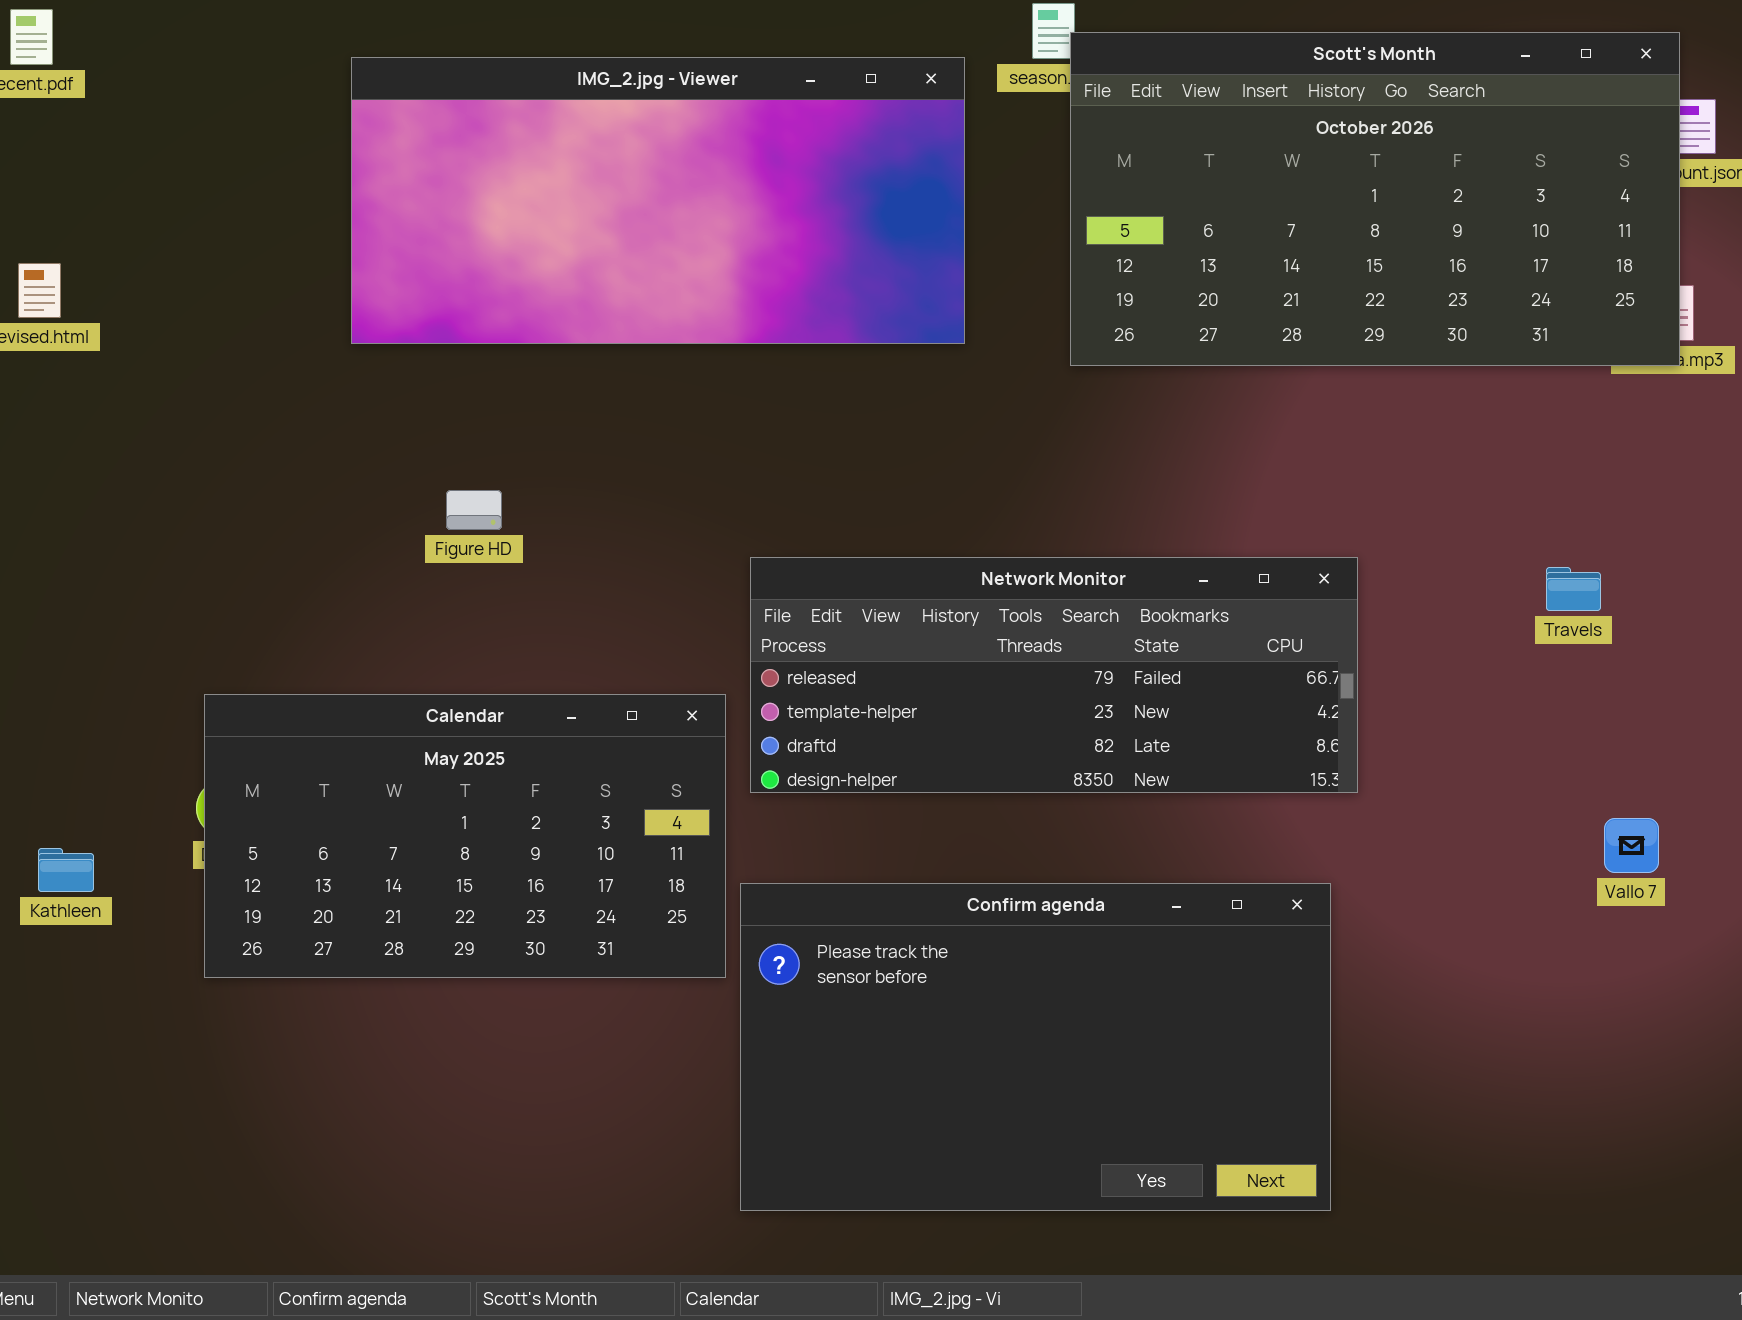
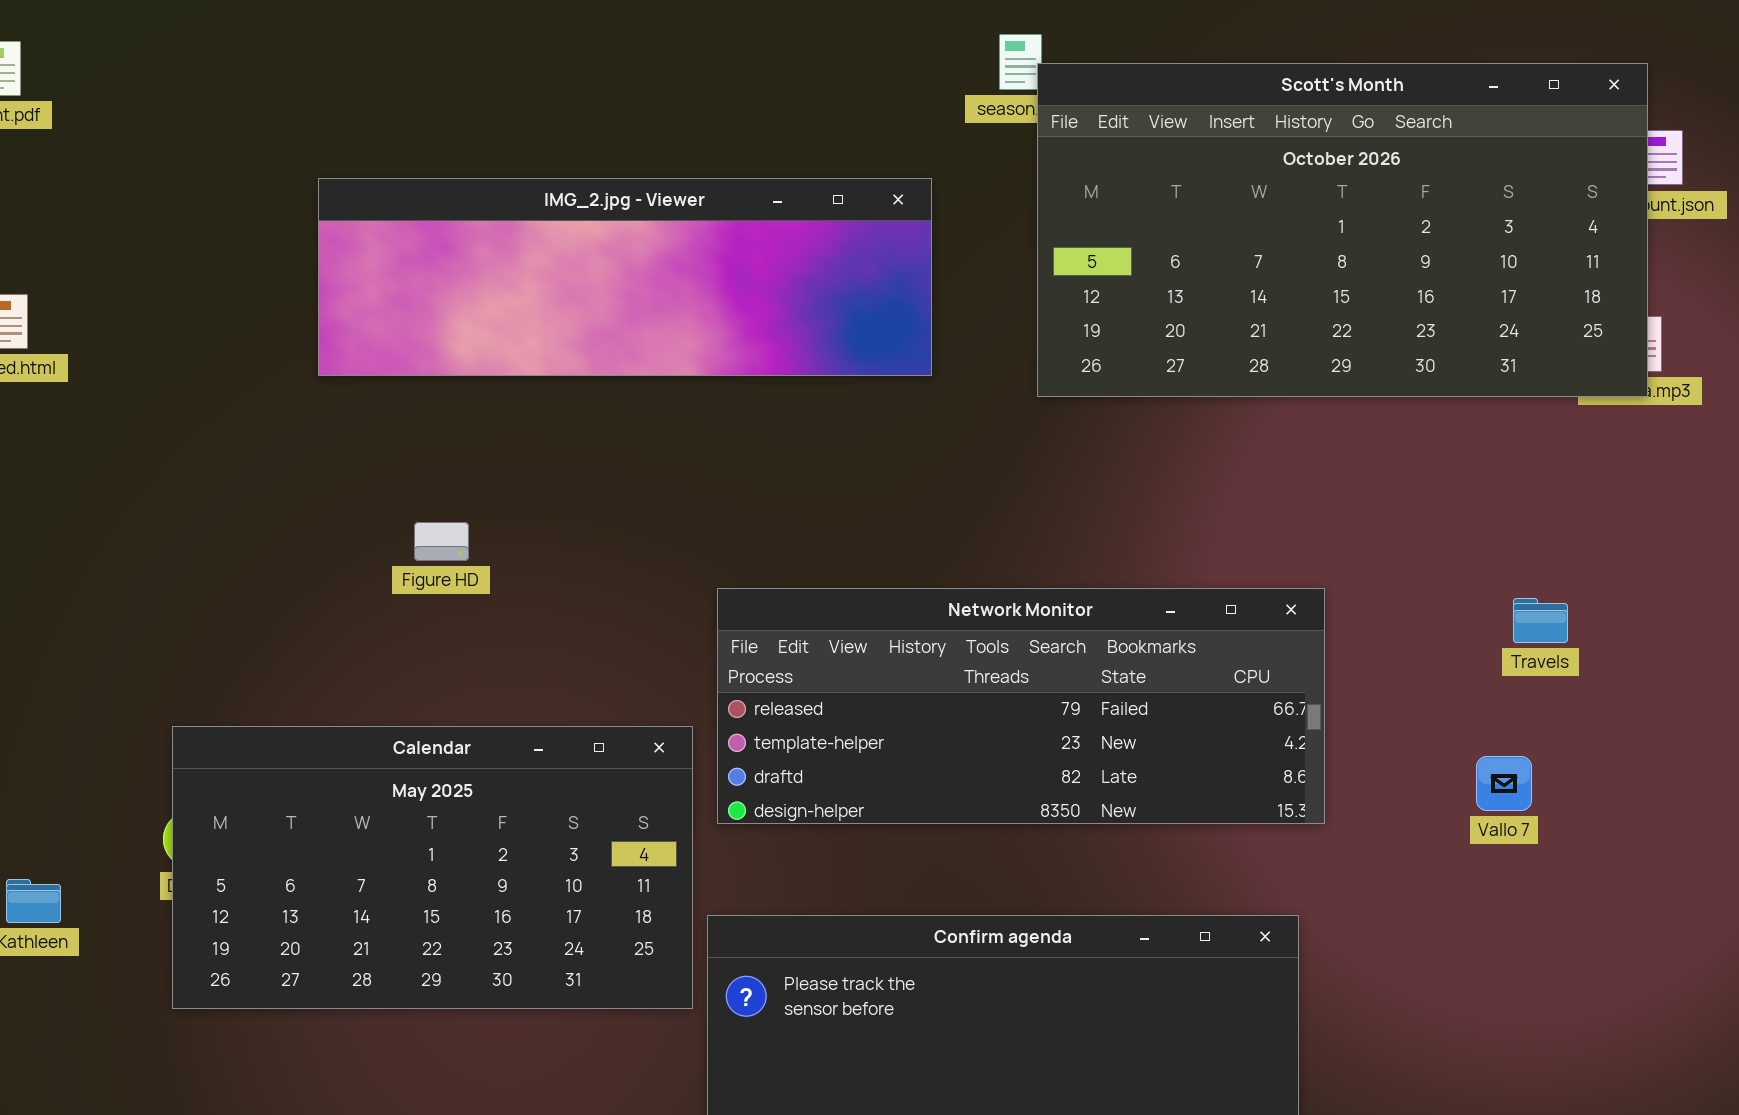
IMG_2.jpg - Viewer: [351,57,965,344] -> [318,178,932,376], resized
Vallo 7: [1604,818,1659,873] -> [1476,756,1532,811], moved

